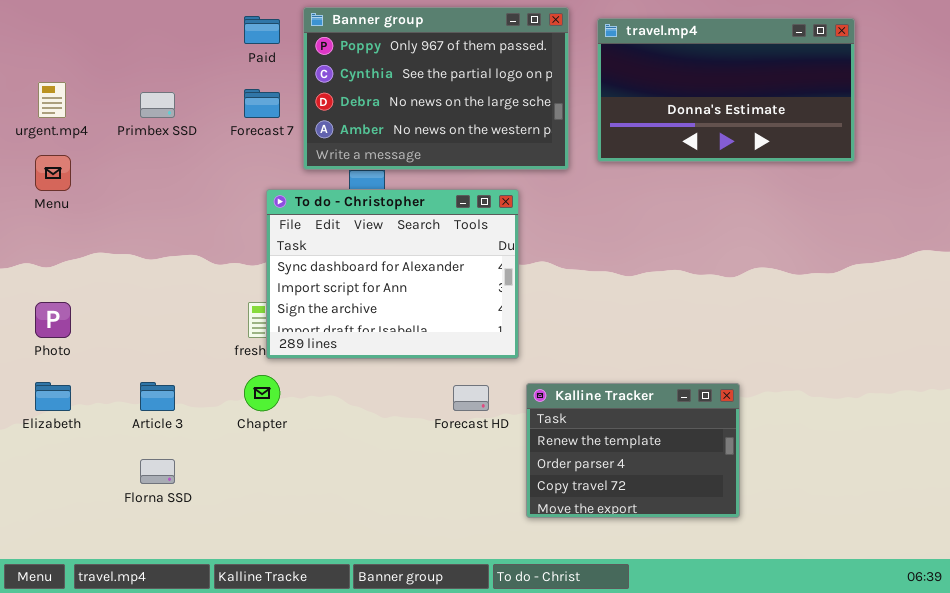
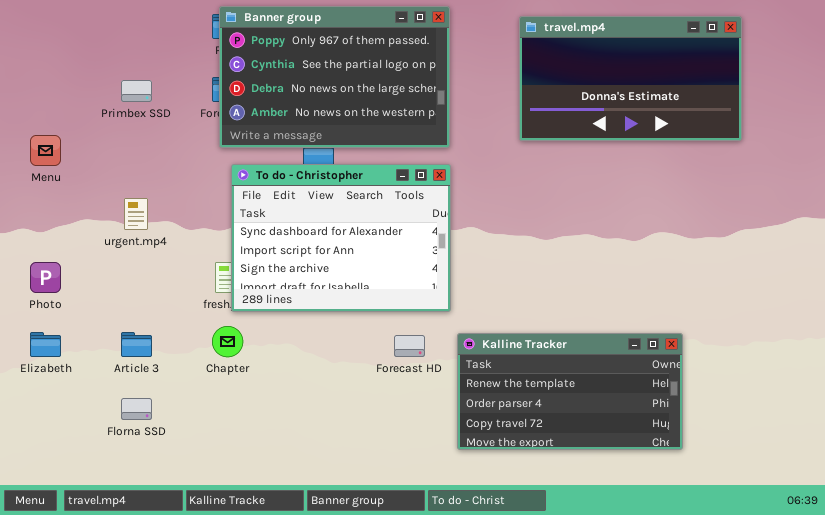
Banner group: [303,7,569,170] -> [219,6,450,148], moved
urgent.mp4: [38,82,66,118] -> [124,198,148,230], moved
Kalline Tracker: [526,383,740,518] -> [457,333,683,450], resized

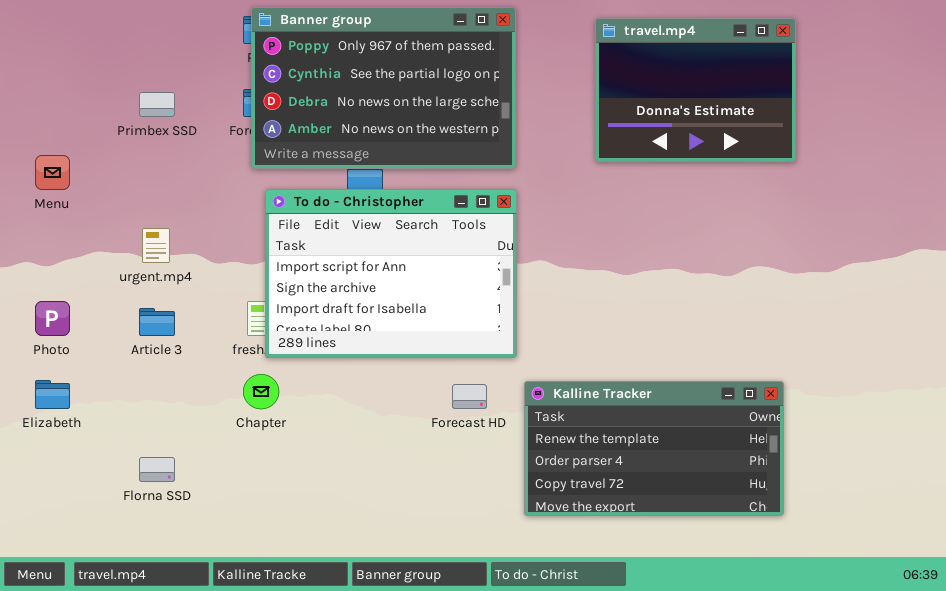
travel.mp4: [519,16,742,141] -> [595,18,796,162], resized
To do - Christopher: [231,164,451,312] -> [265,189,517,358], scrolled down 1 row
Article 3: [121,332,152,357] -> [139,308,175,336], moved

